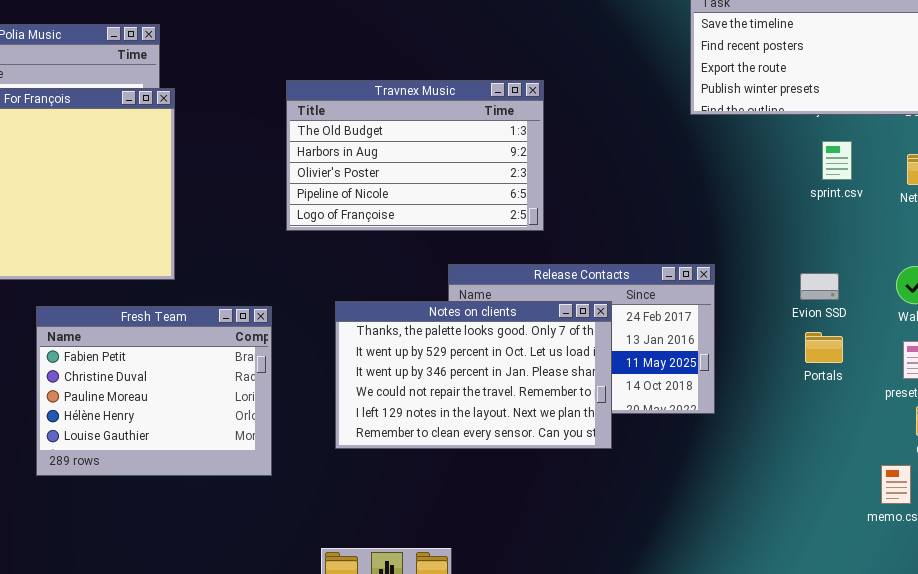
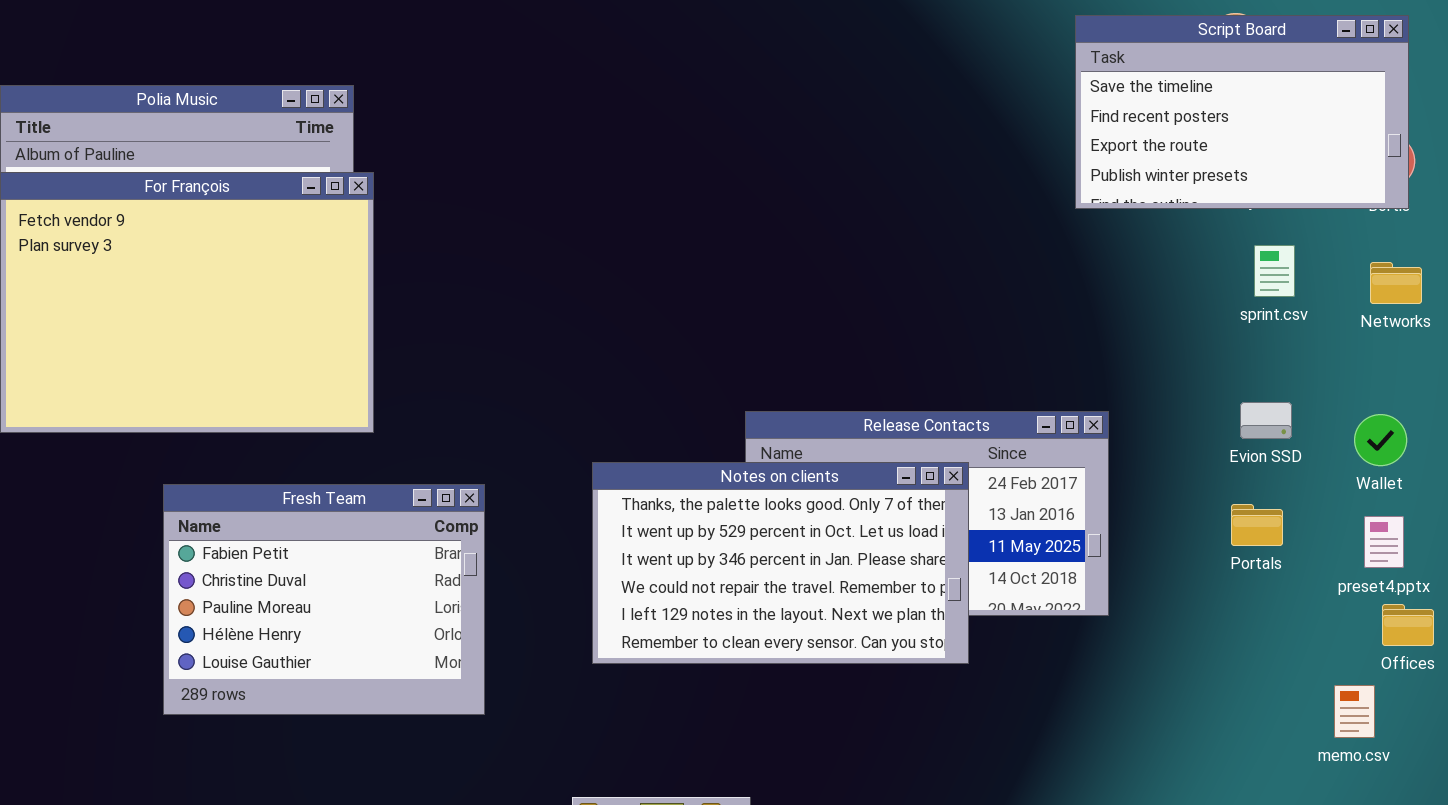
Travnex Music: [286,80,544,231] -> none, closed
Evion SSD: [800,273,839,300] -> [1240,402,1292,439], moved
Fresh Team: [36,306,272,476] -> [163,484,485,715], moved

